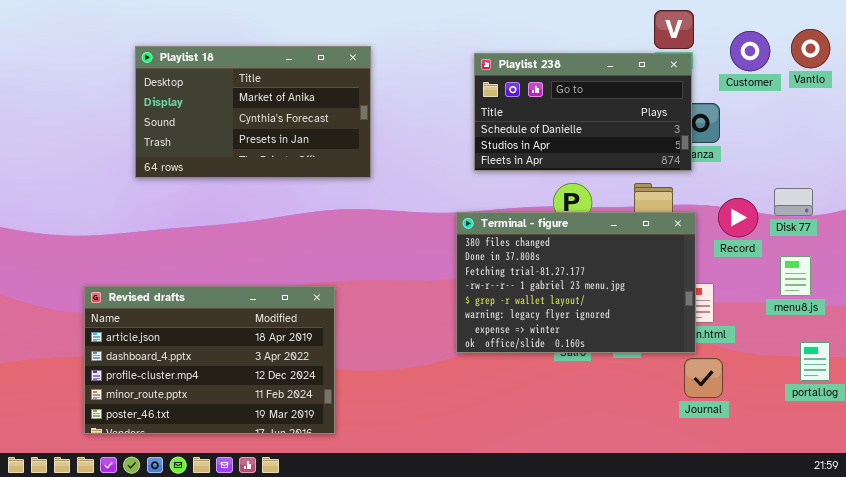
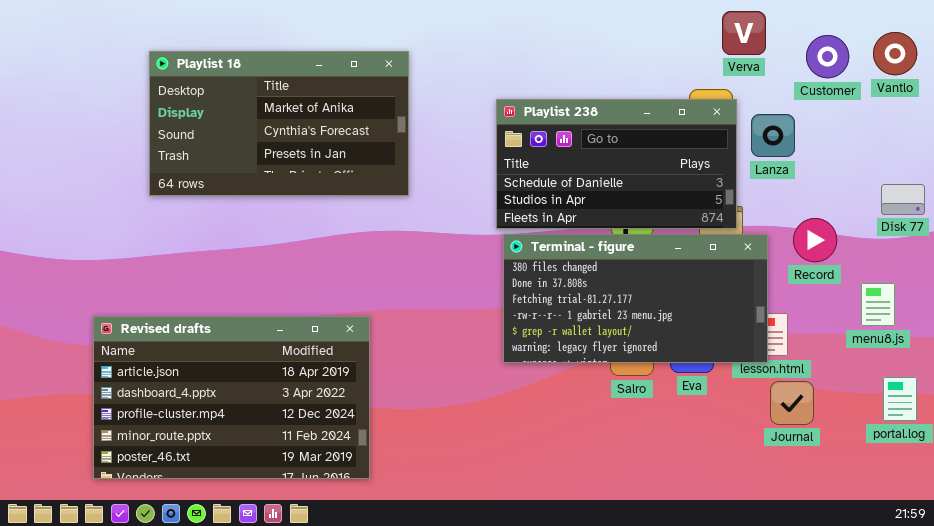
Playlist 238: [474,53,692,171] -> [496,99,737,229], moved
Disk 77: [774,188,813,216] -> [881,184,925,215], moved
Terminal - figure: [456,212,696,353] -> [503,234,768,363], resized
Journal: [684,358,723,398] -> [770,381,814,425], moved

